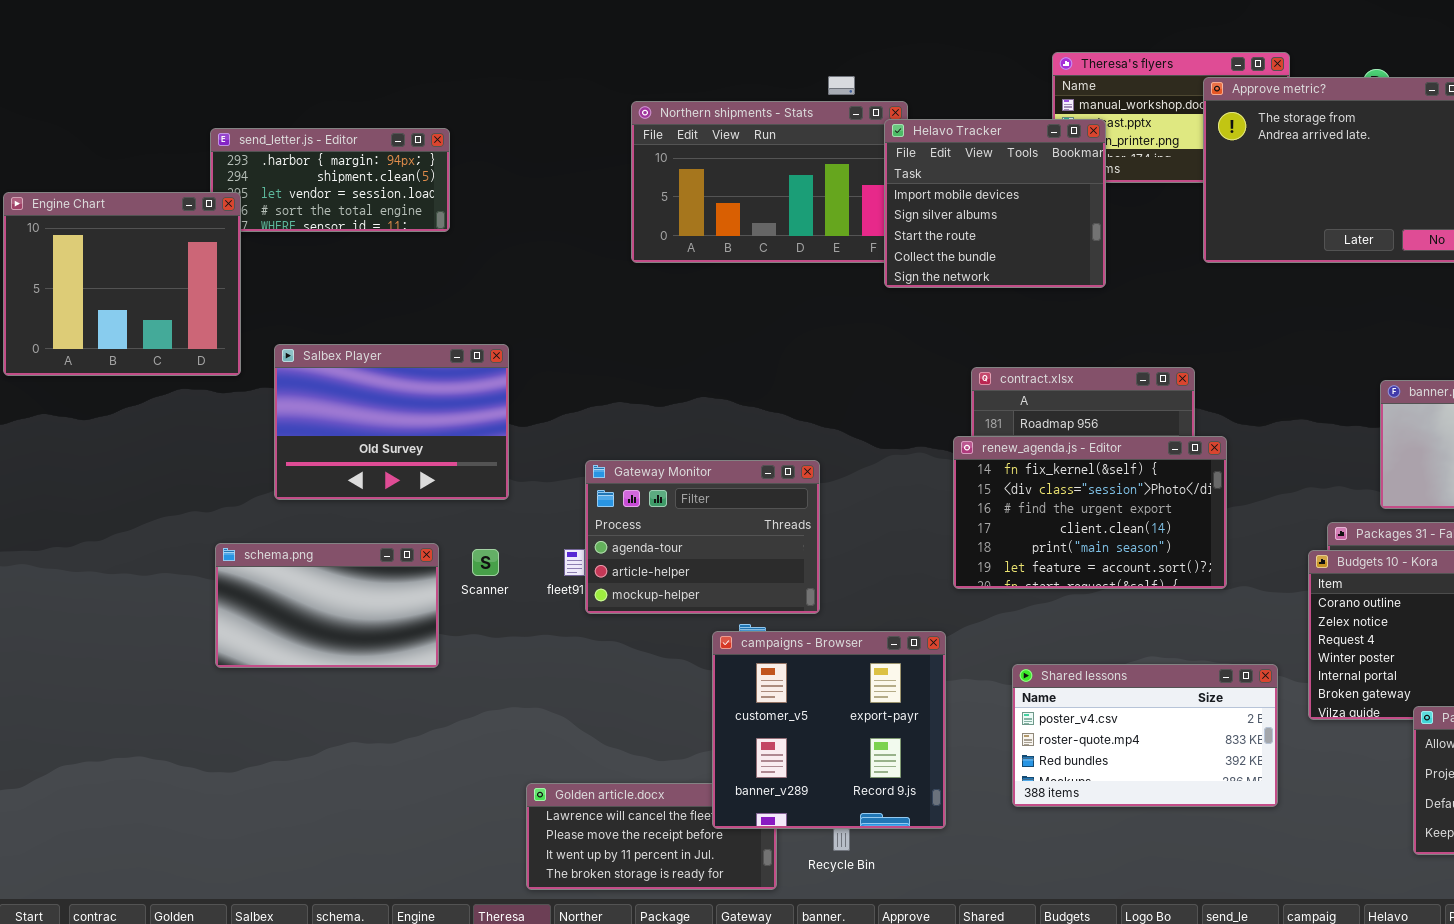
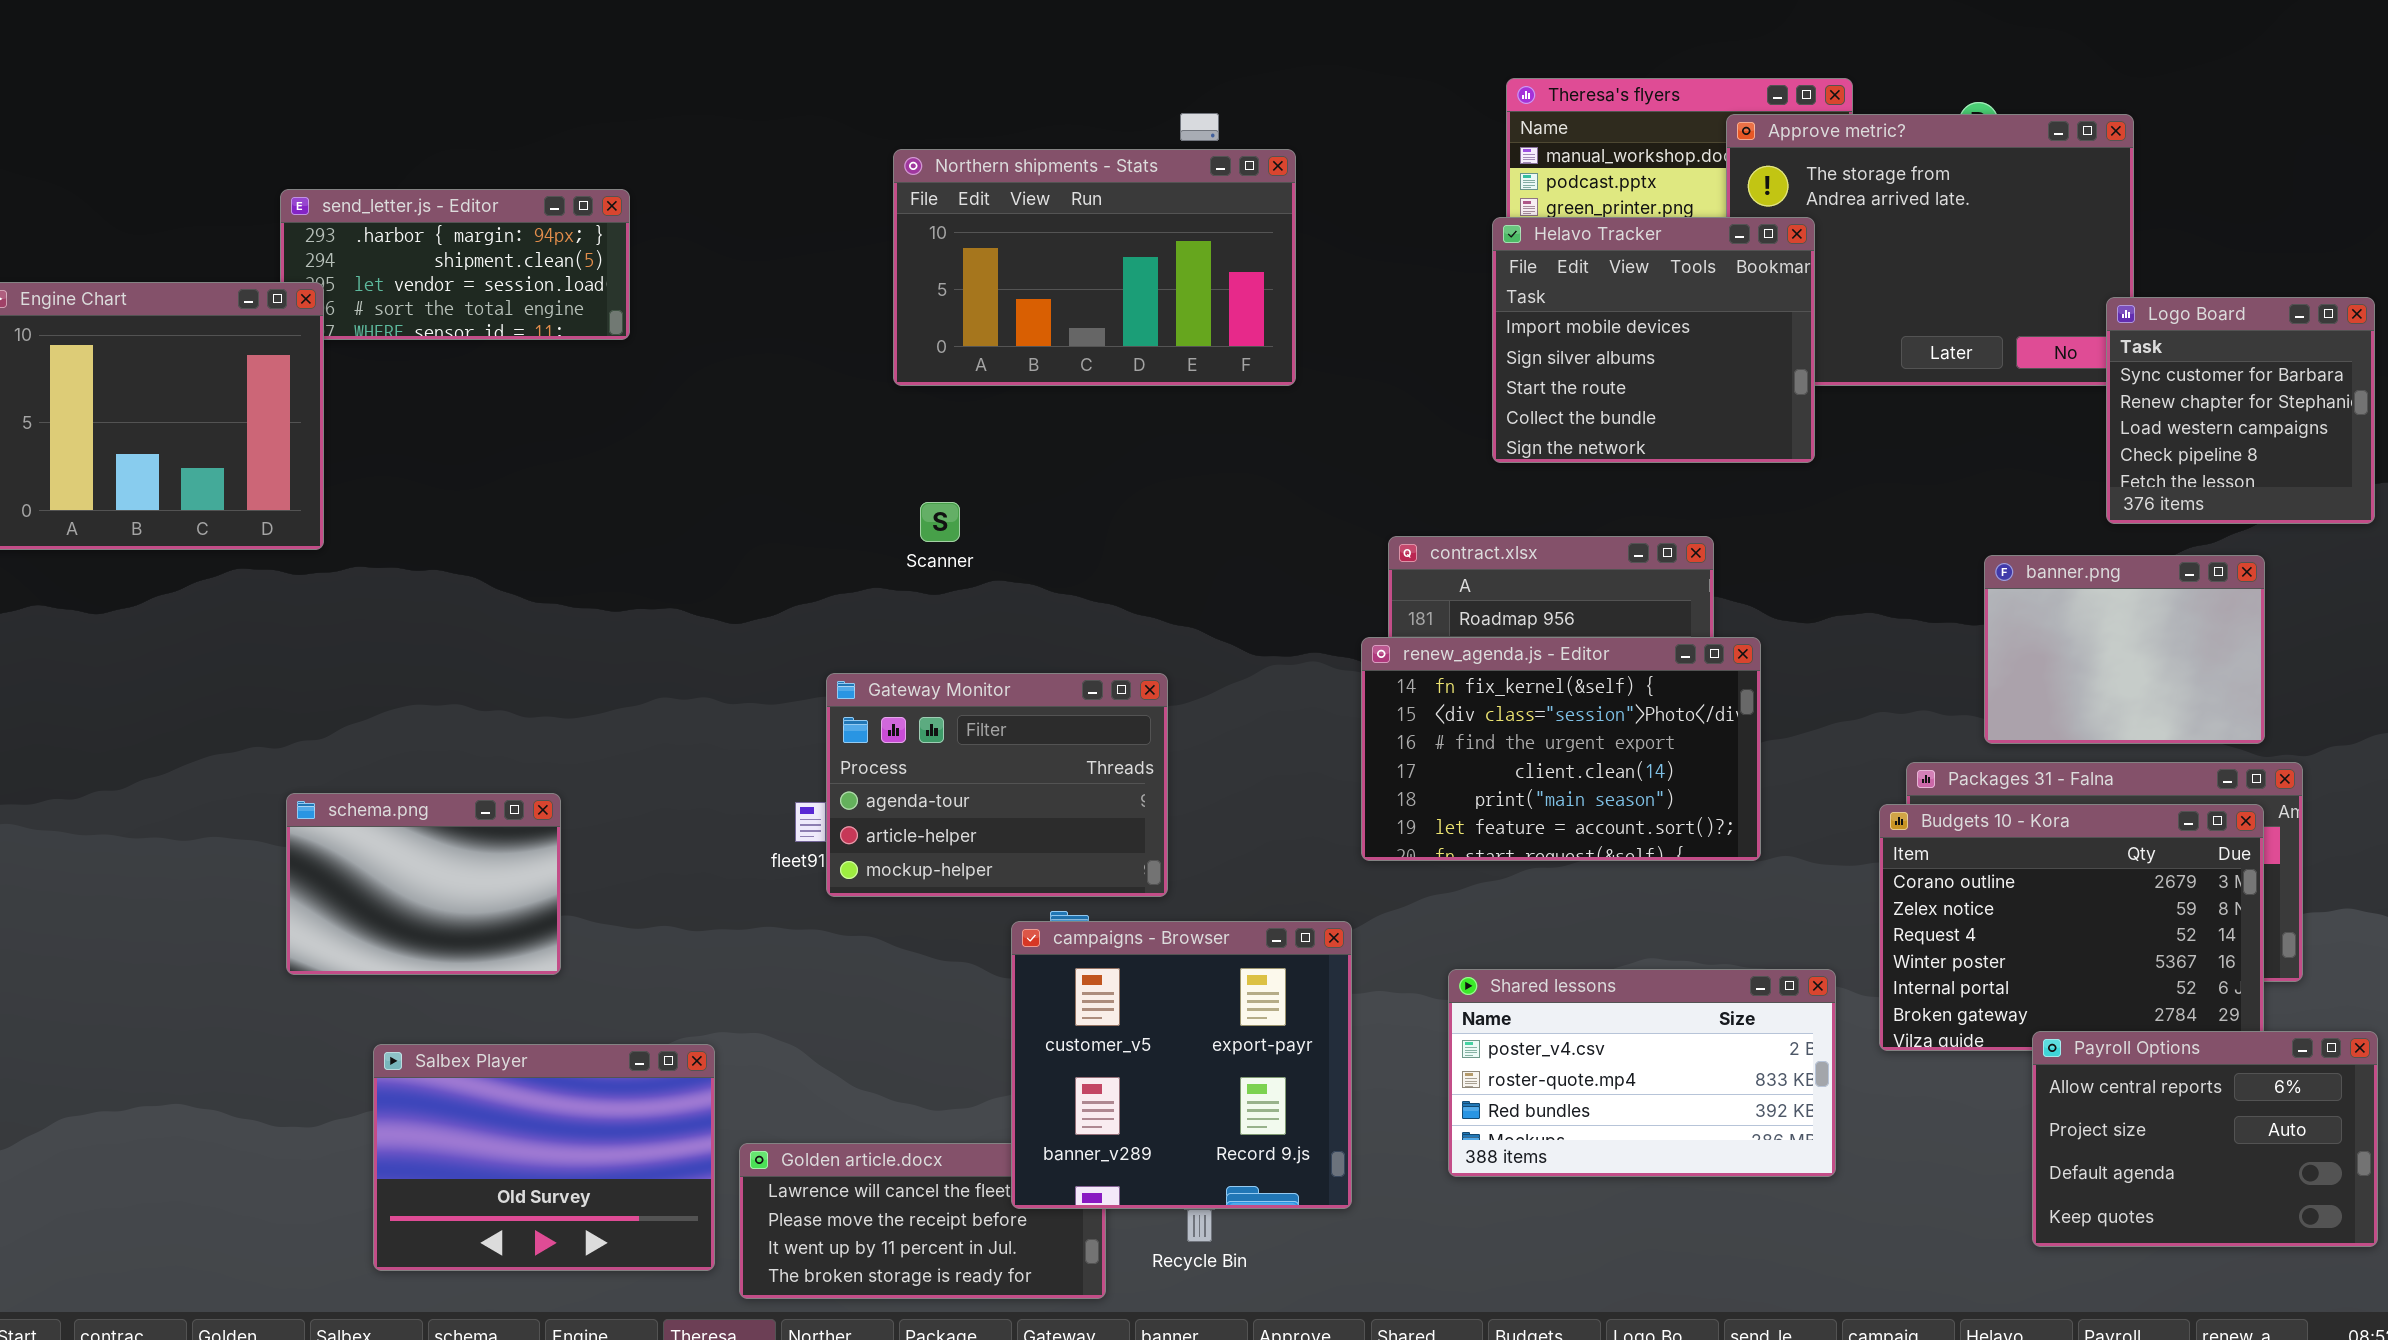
Helavo Tracker: [884,119,1106,288] -> [1492,217,1815,463], moved
Salbex Player: [274,344,509,500] -> [373,1044,715,1271], moved
schema.png: [215,543,439,668] -> [286,793,561,975], resized
Scanner: [472,549,499,576] -> [920,502,960,542], moved

